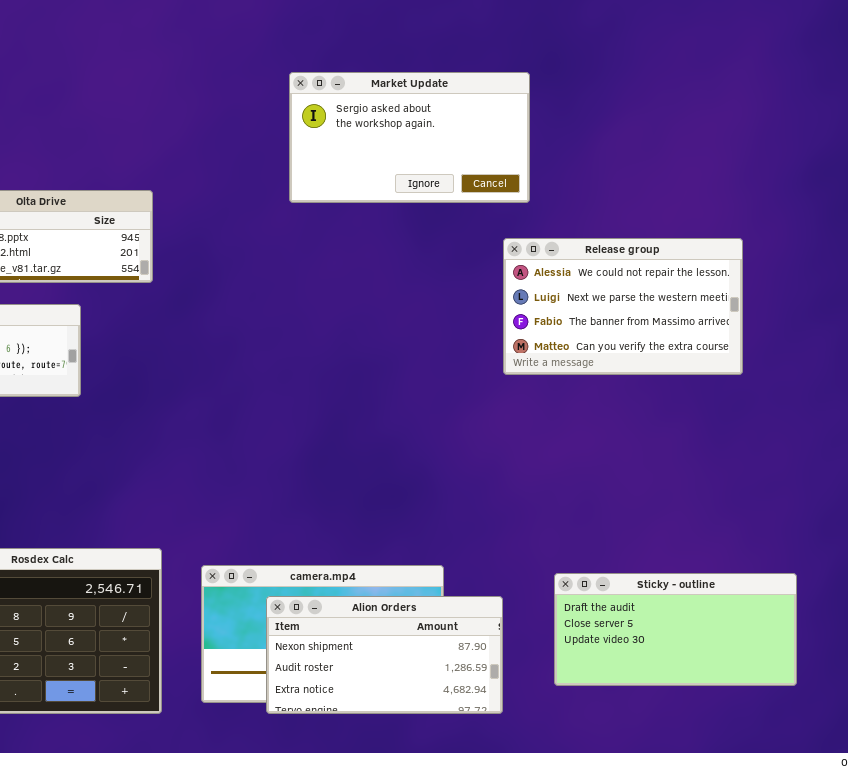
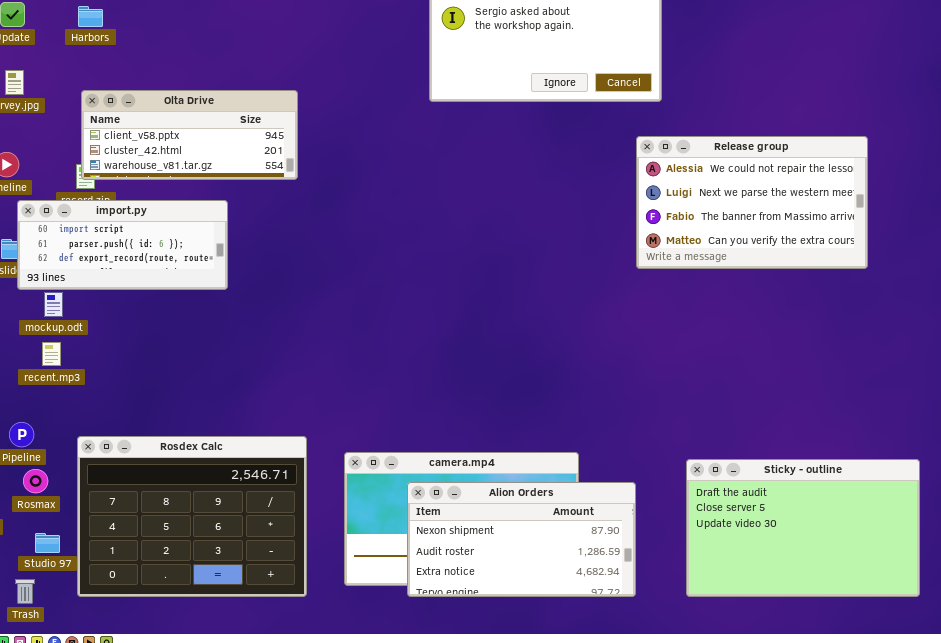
Sticky - outline: [554,573,797,686] -> [686,459,920,597], resized

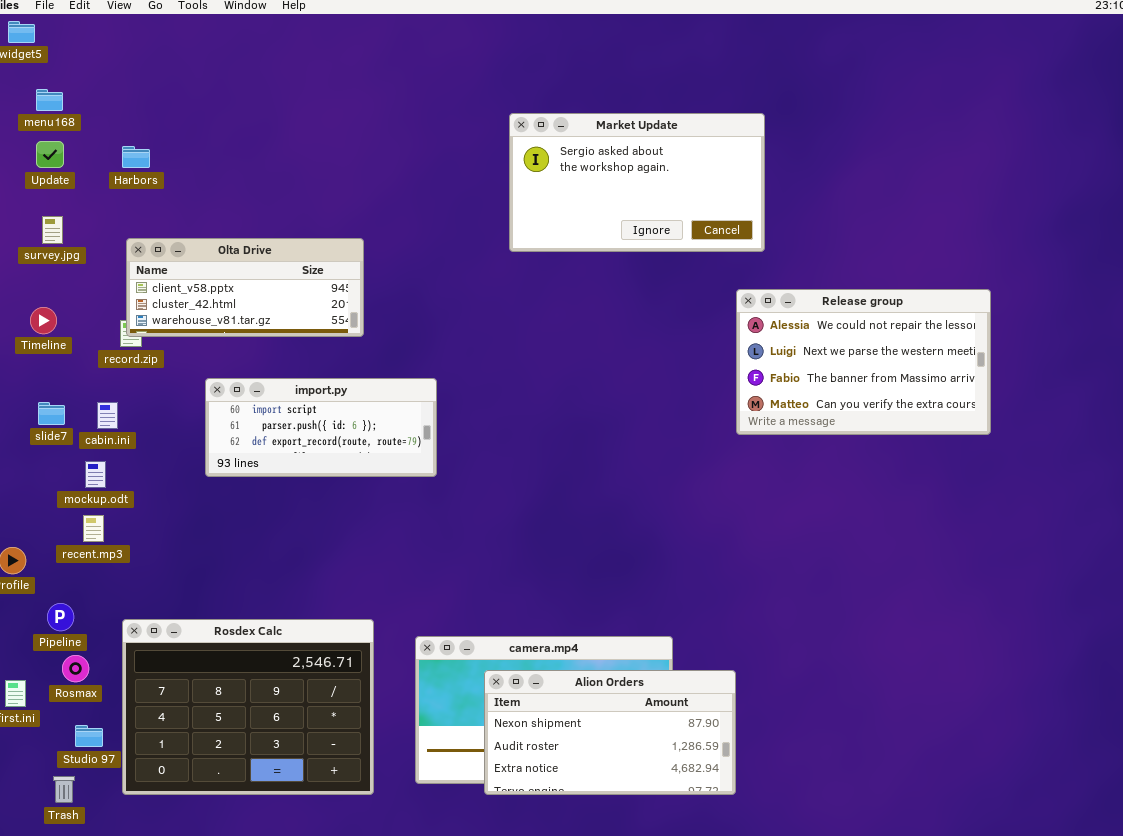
import.py: [17,200,228,290] -> [205,378,437,477], moved
Sticky - outline: [686,459,920,597] -> none, closed

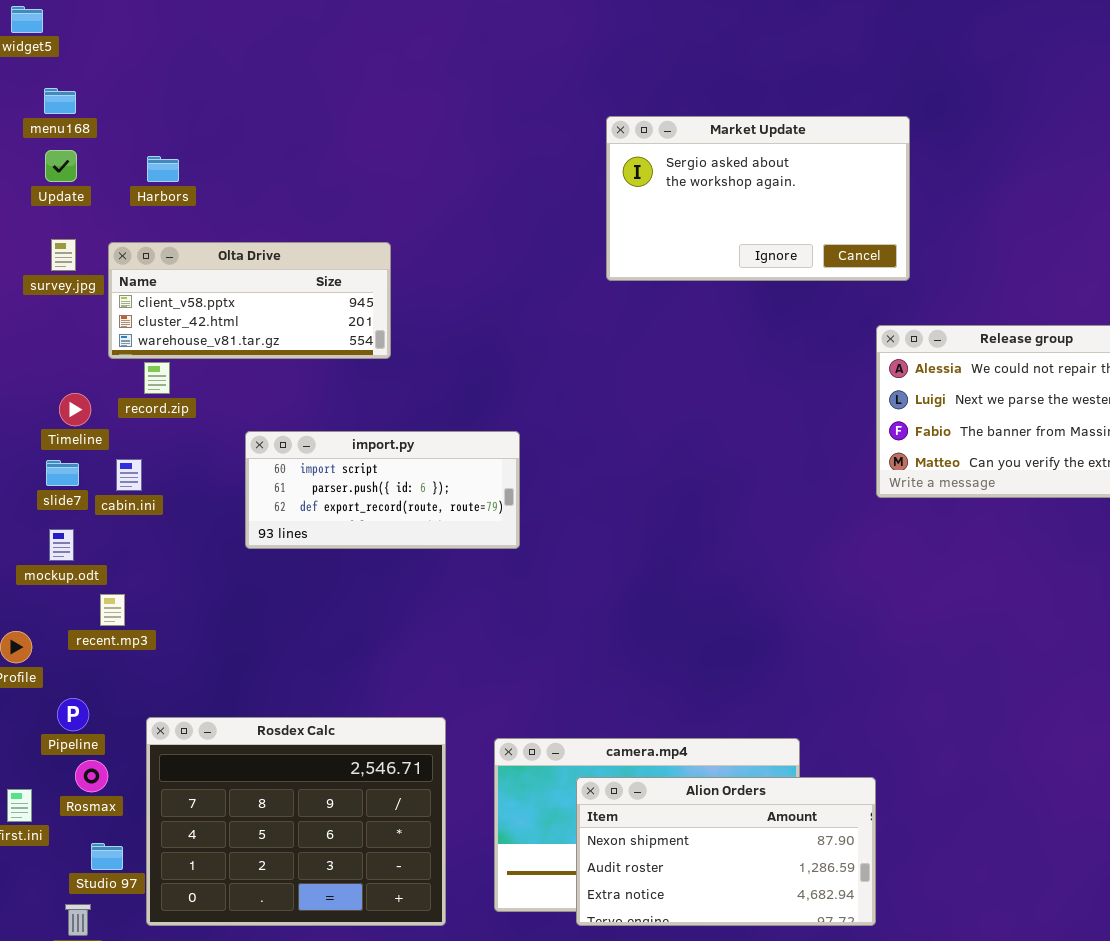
Olta Drive: [126,238,364,337] -> [108,242,391,359], moved
Timeline: [30,307,57,334] -> [59,393,91,426], moved
mockup.odt: [85,461,106,488] -> [49,529,74,561], moved

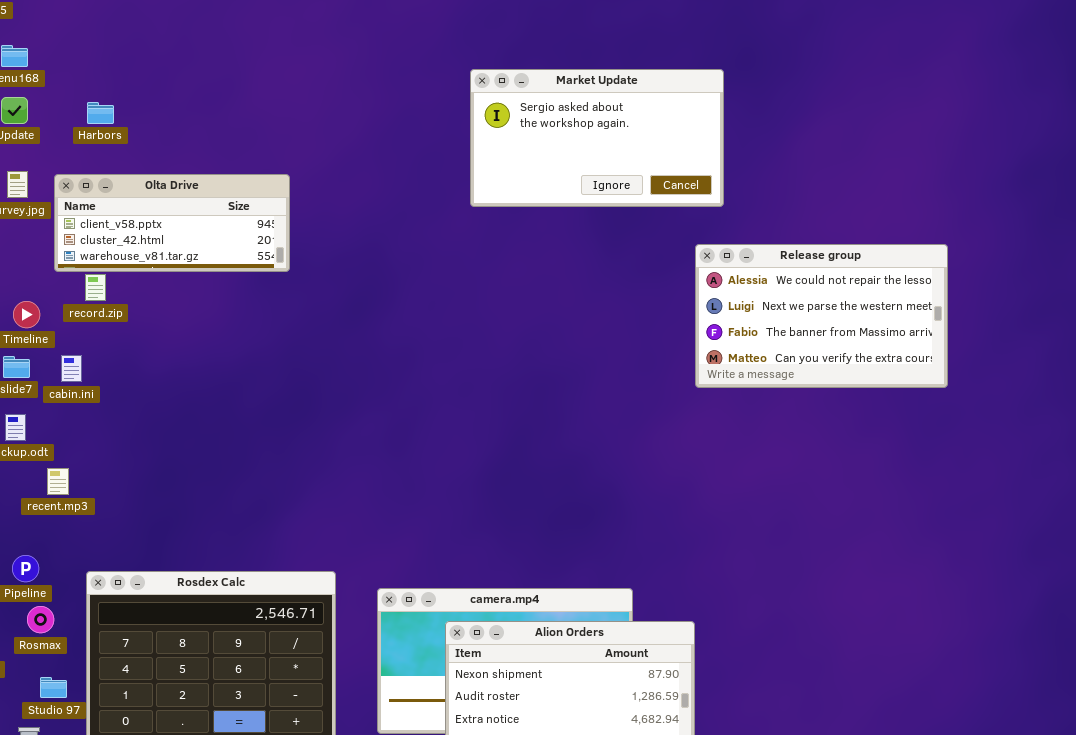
import.py: [245,431,520,549] -> none, closed

